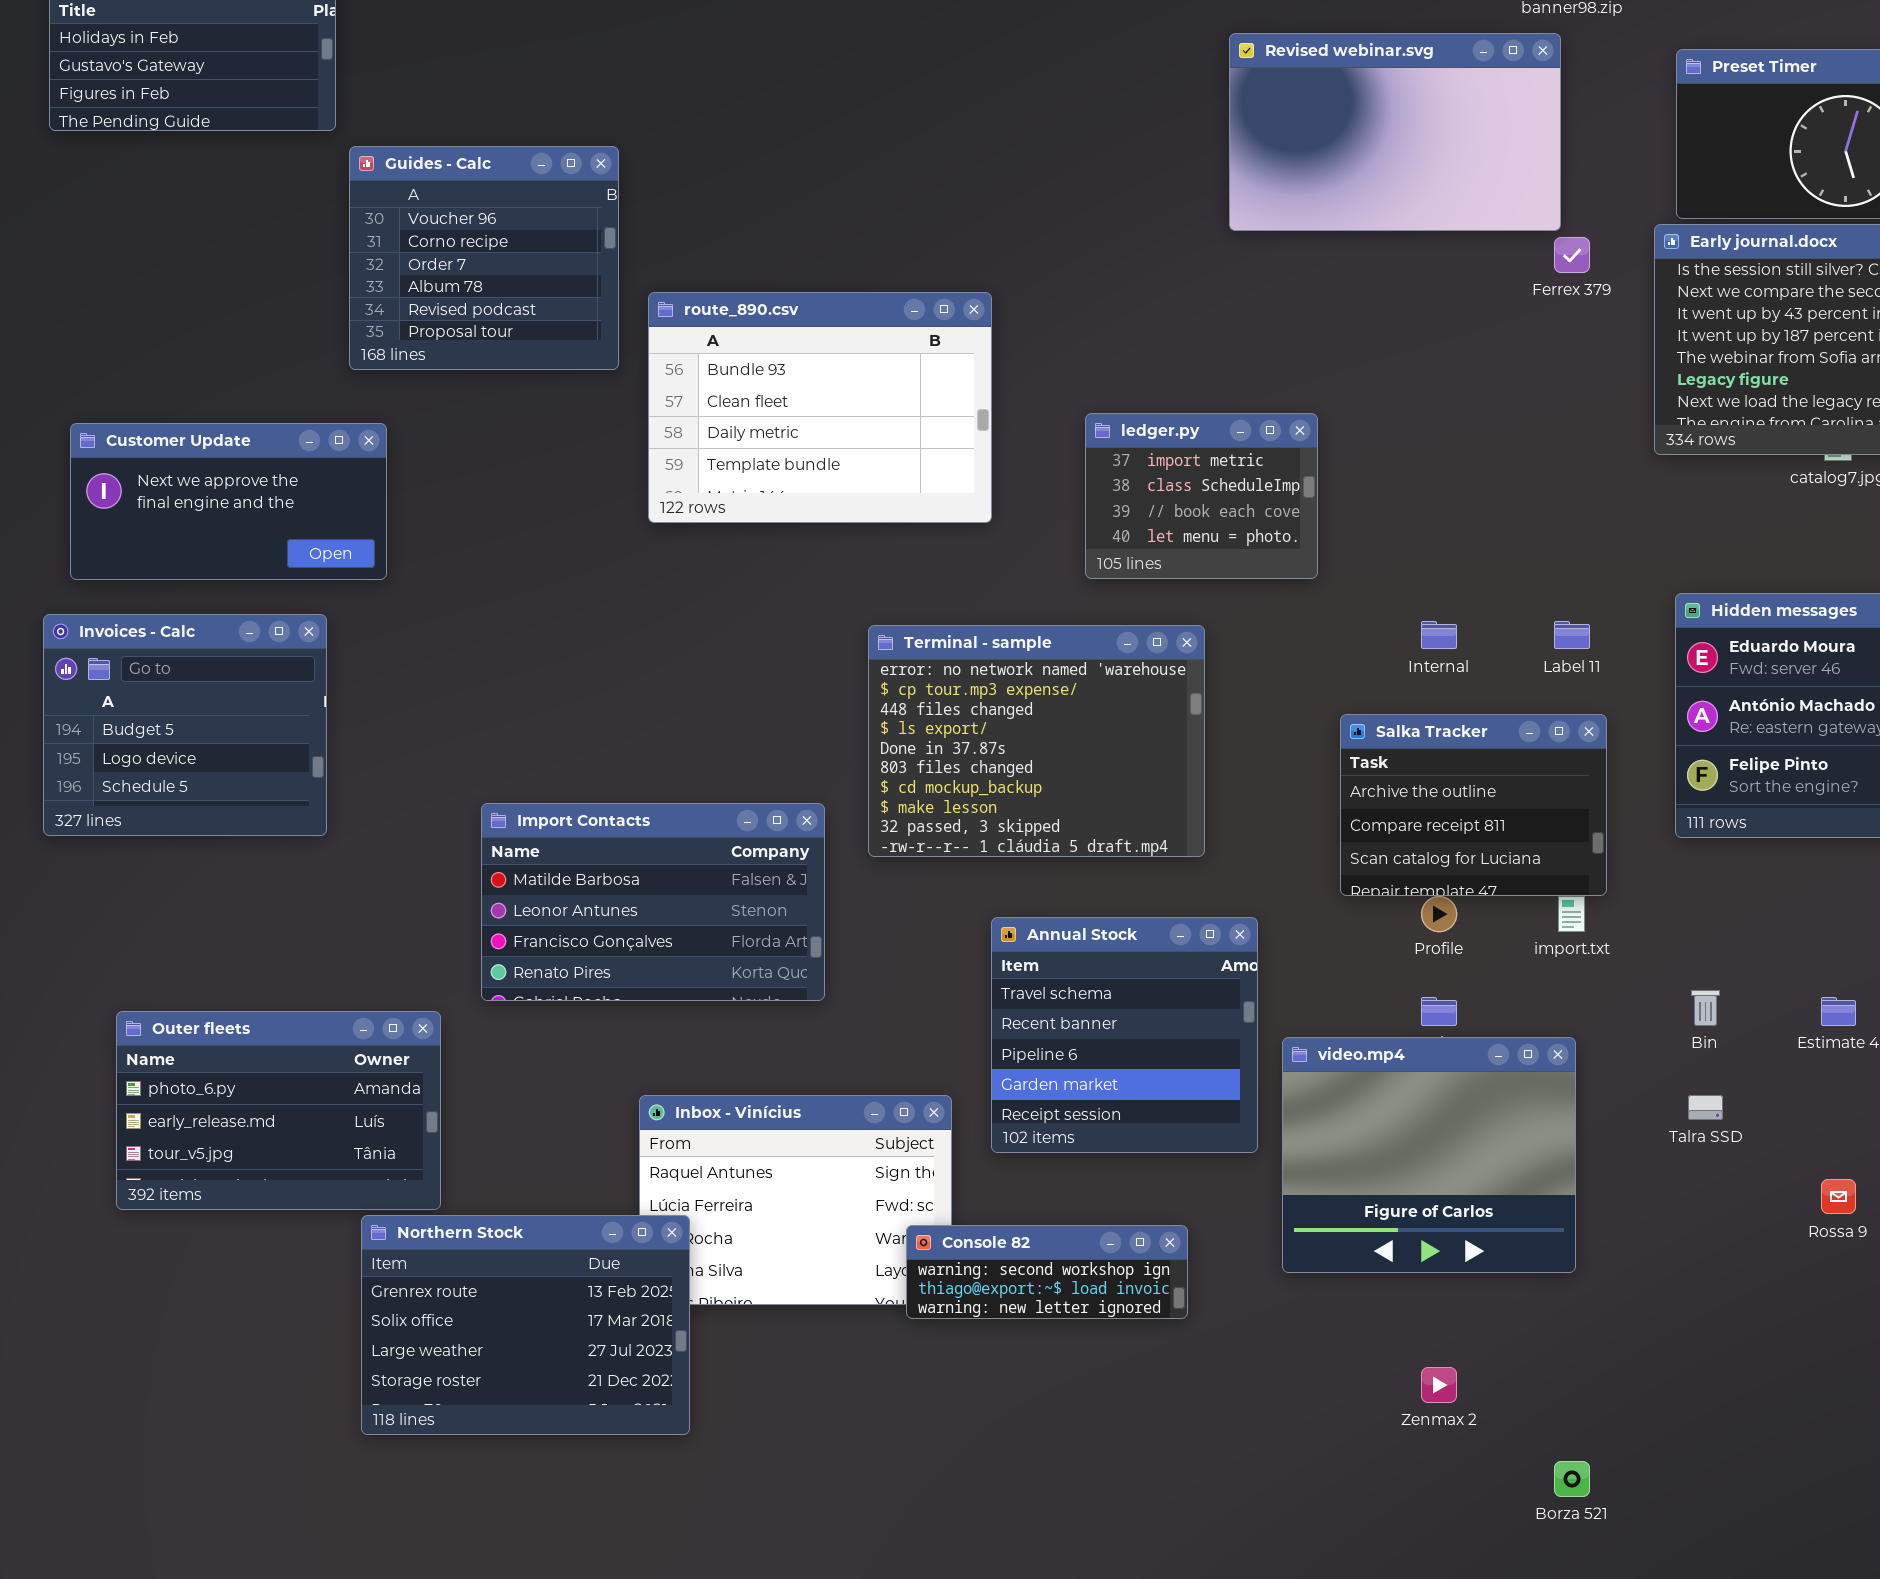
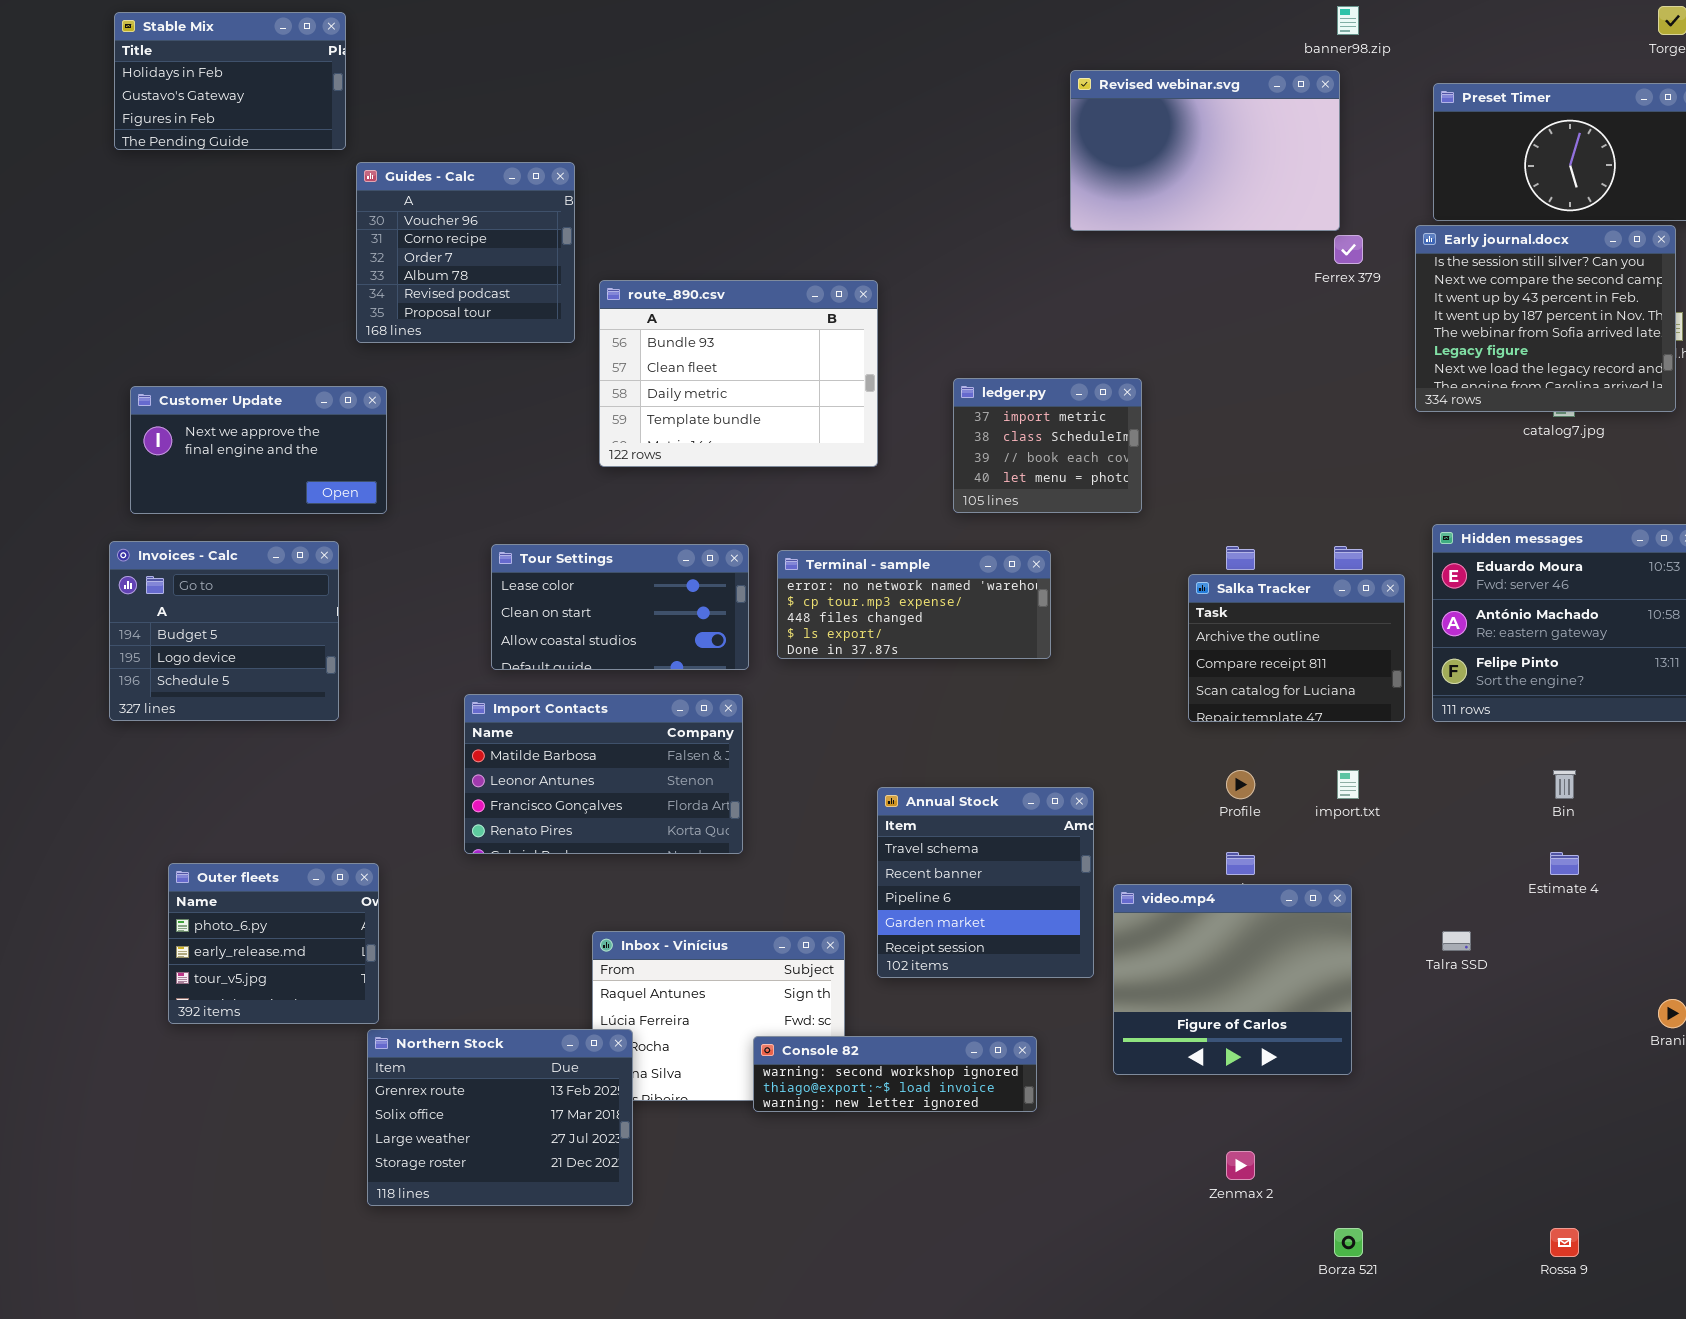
Tour Settings: none -> [491,544,749,670], opened
Terminal - sample: [868,625,1205,857] -> [777,550,1051,659], resized
Salka Tracker: [1340,714,1607,896] -> [1188,574,1405,722], moved
Bin: [1691,990,1720,1026] -> [1553,770,1576,799], moved
Outer fleets: [116,1011,441,1210] -> [168,863,379,1024], resized
Rossa 9: [1821,1179,1856,1214] -> [1550,1228,1579,1257], moved
Console 82: [906,1225,1188,1319] -> [753,1036,1037,1112], resized

